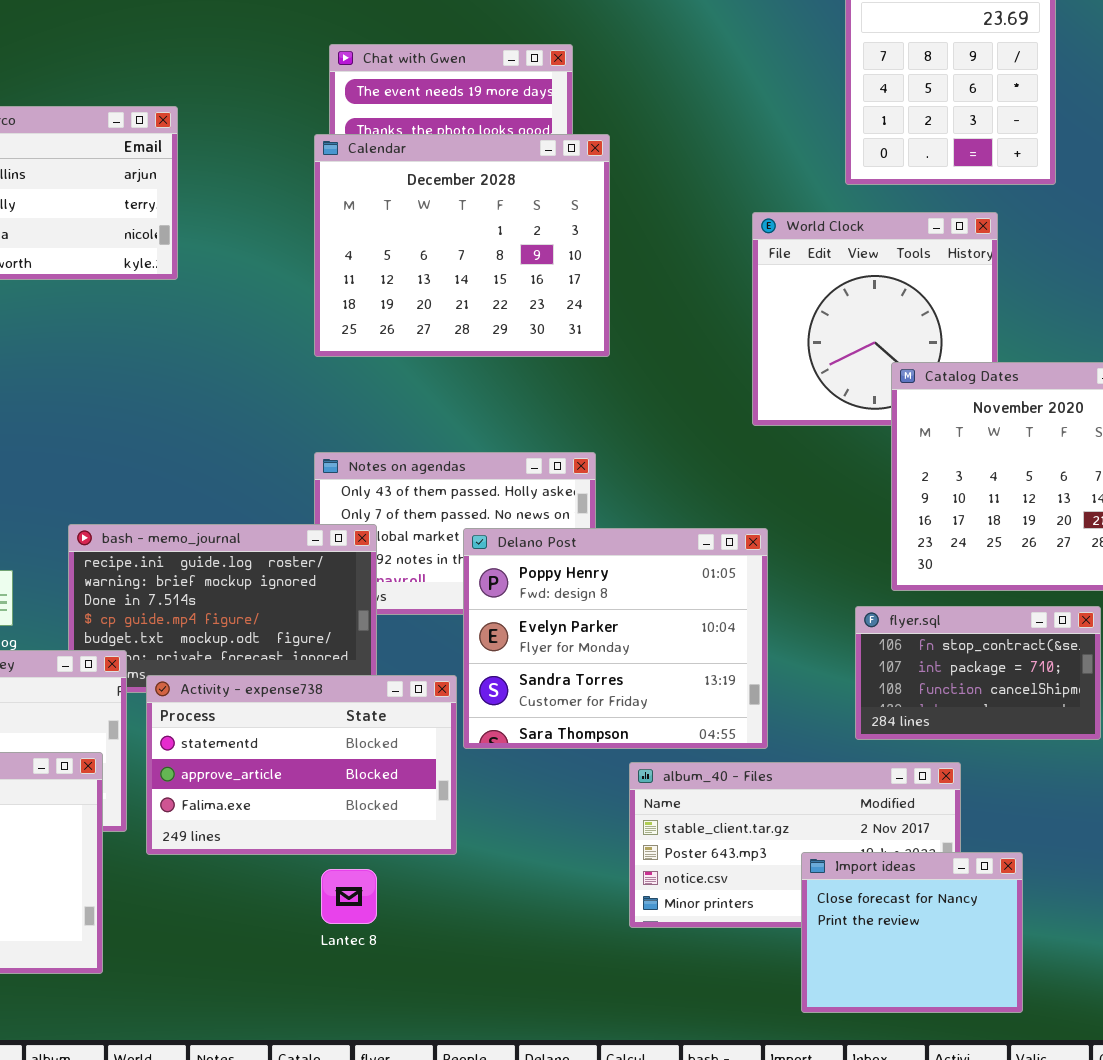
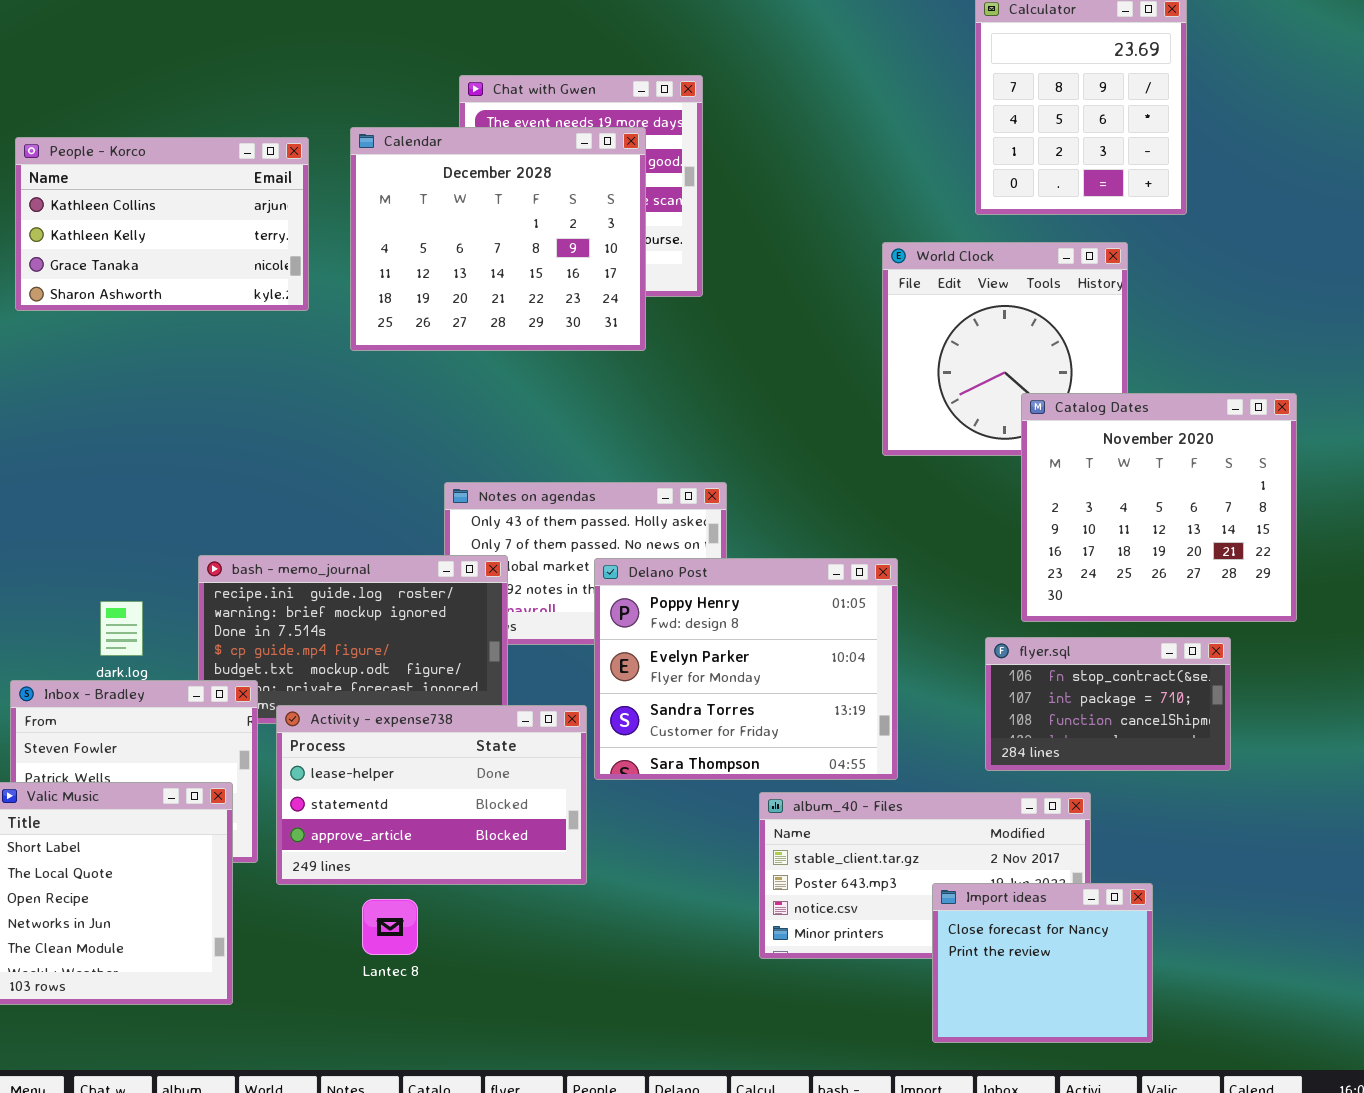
Calendar: [314,134,610,357] -> [350,127,646,351], moved
Activity - expense738: [146,675,457,855] -> [276,705,587,885], scrolled up 1 row
Lantec 8: [321,869,377,924] -> [362,899,418,955], moved

